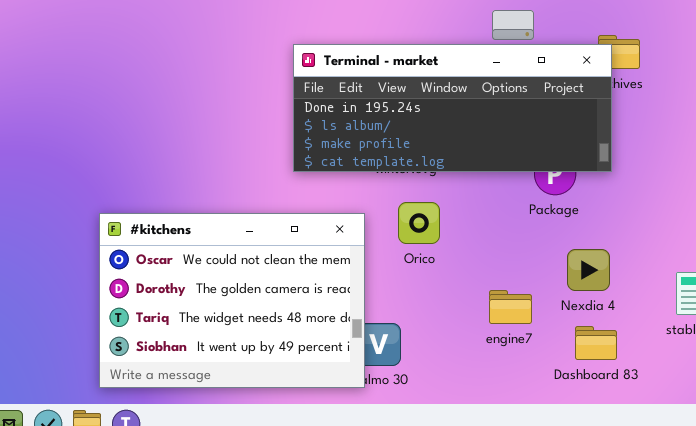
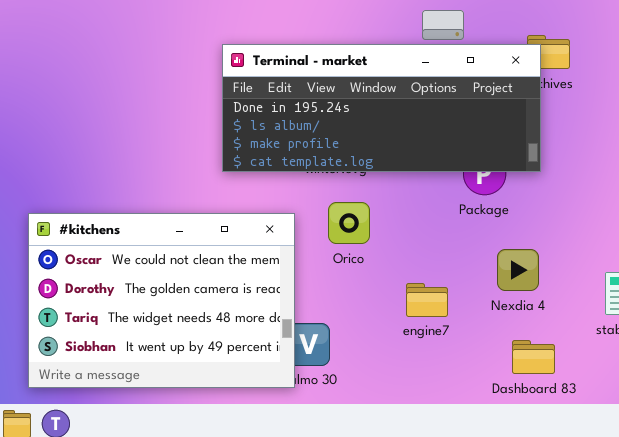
engine7: [489,290,532,324] -> [406,283,448,317], moved
Dashboard 83: [575,326,617,360] -> [512,340,555,374], moved

